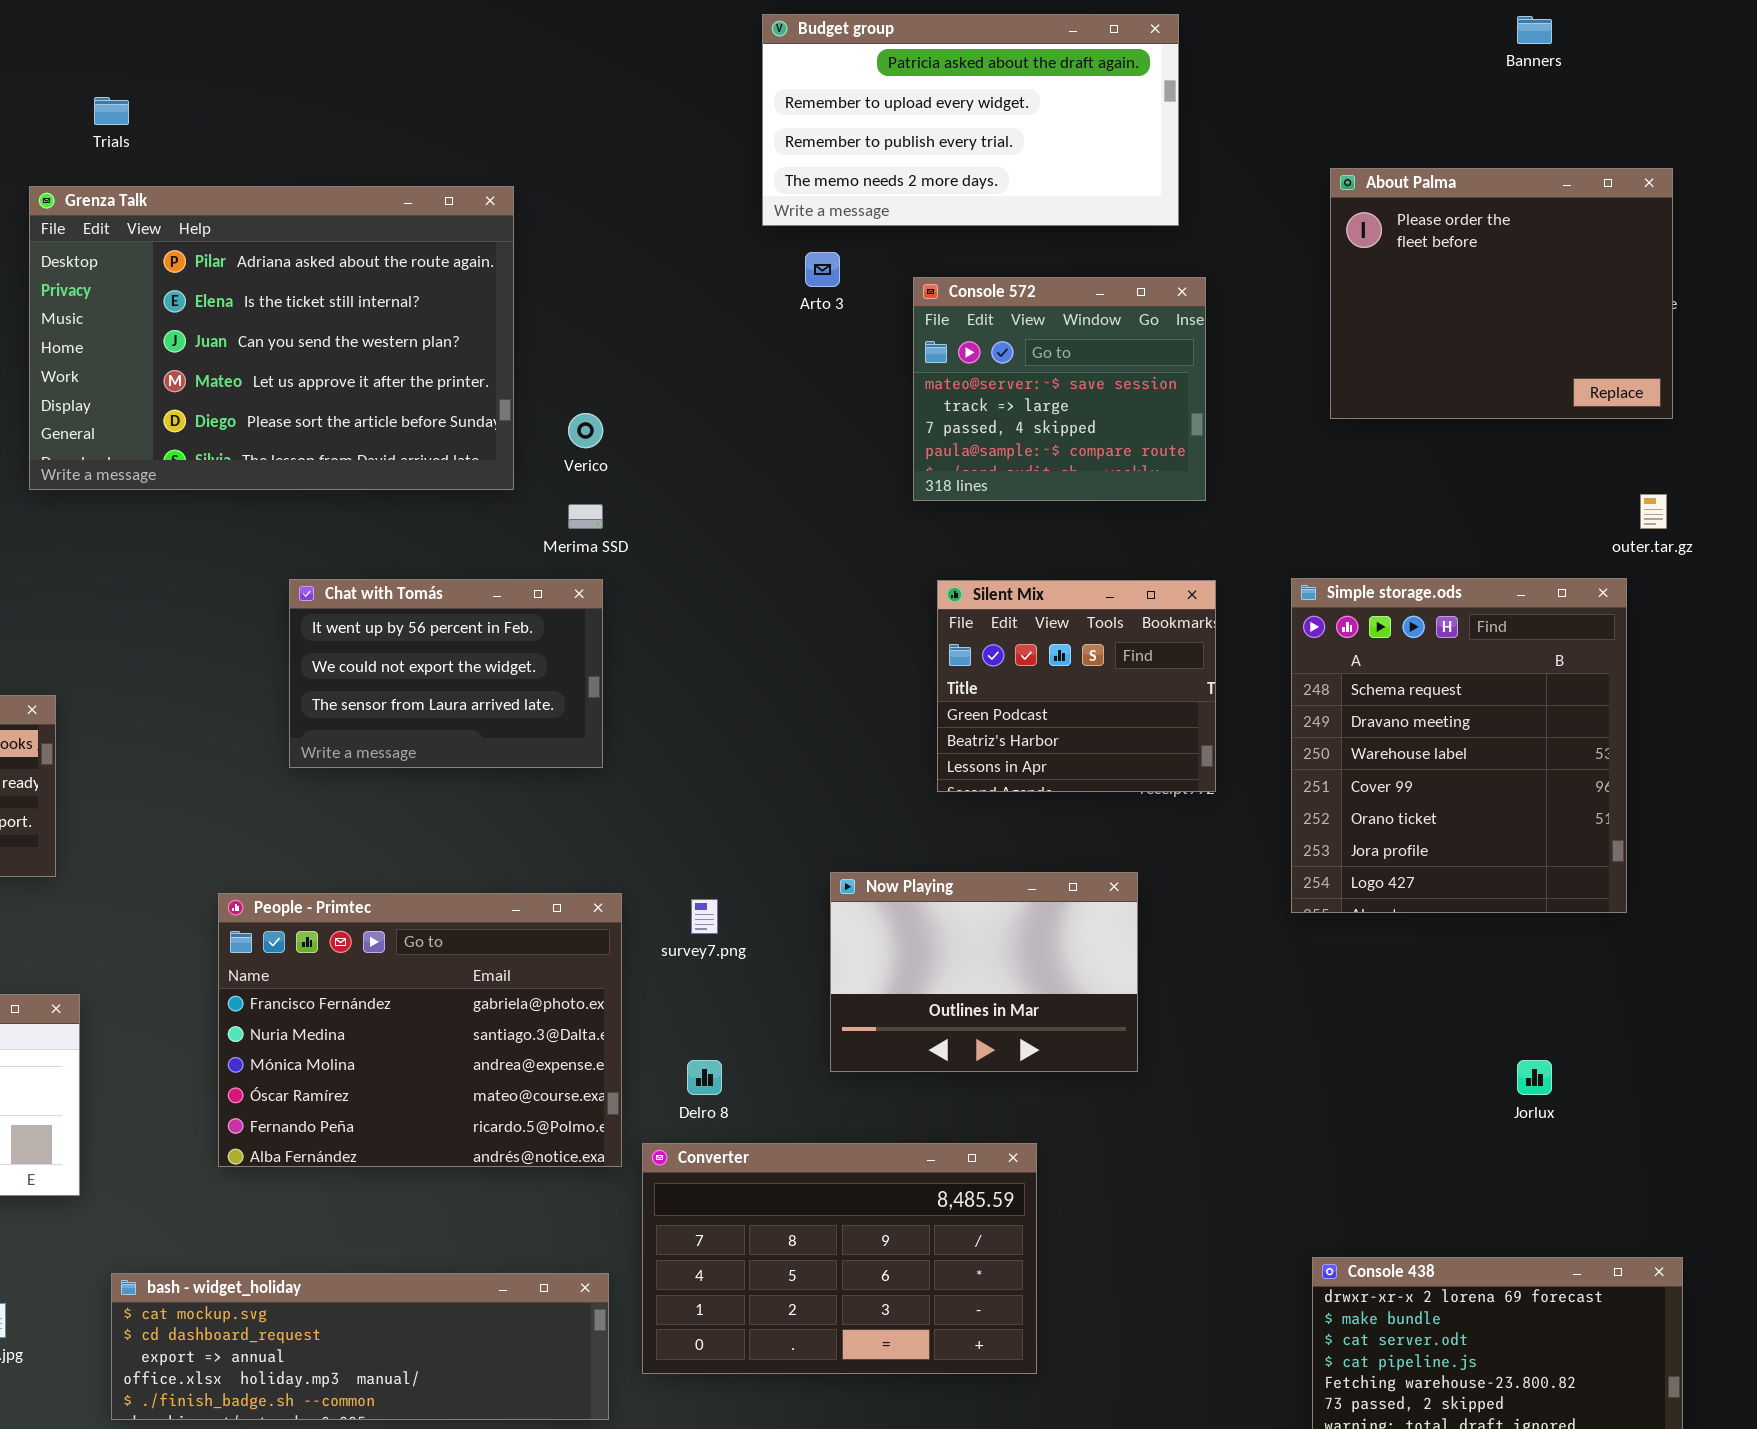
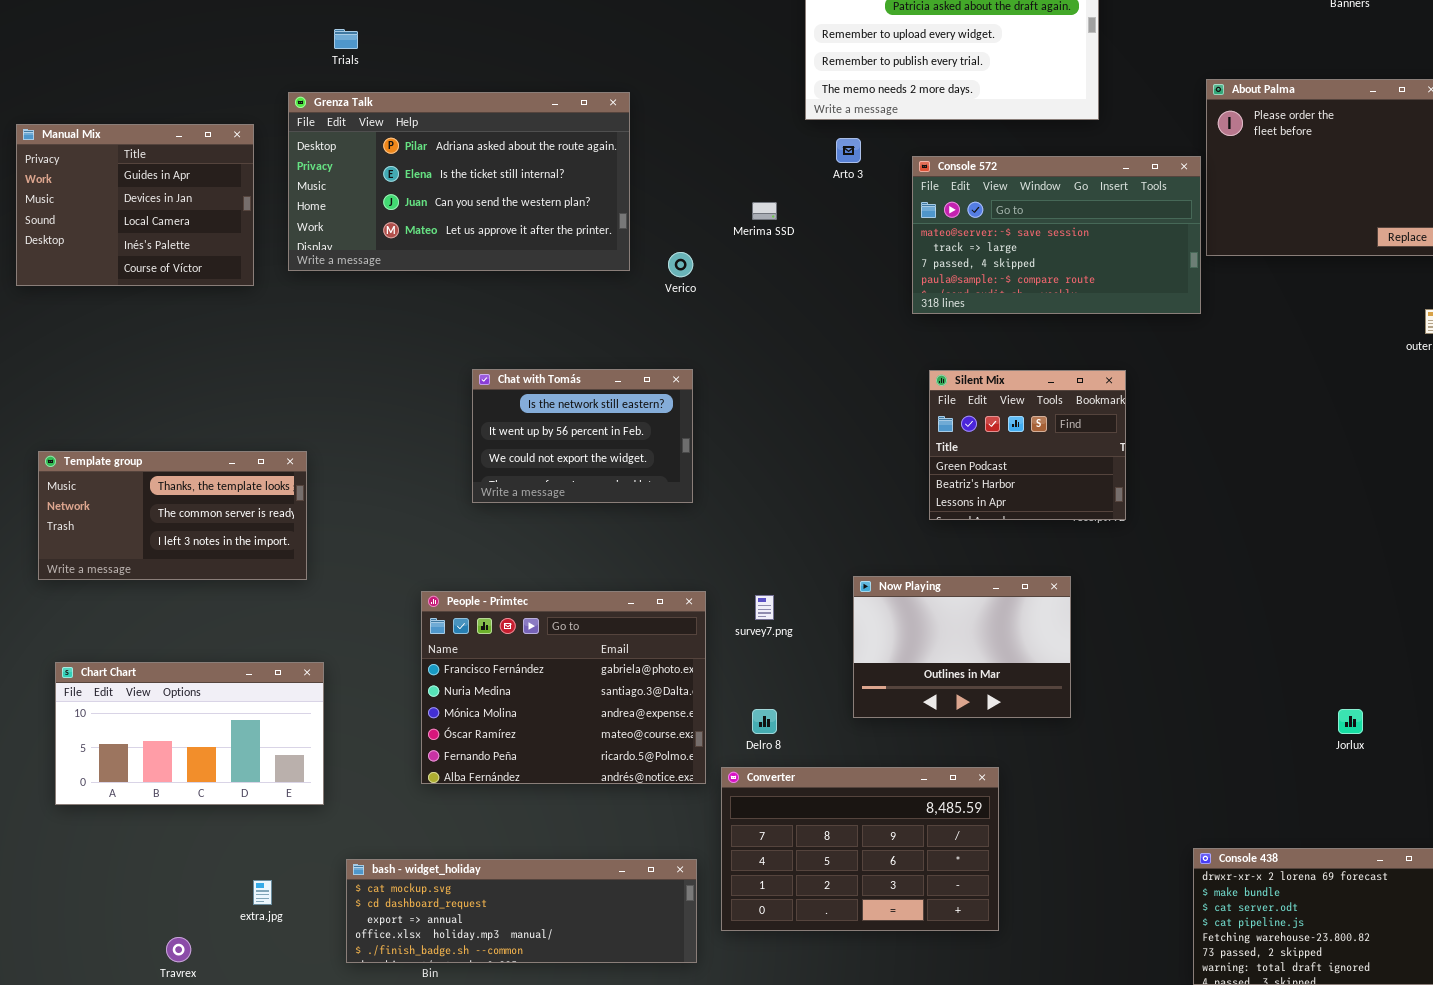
Grenza Talk: [29,186,514,490] -> [288,92,630,271], resized
Console 572: [913,277,1206,501] -> [912,156,1201,314], resized
Merima SSD: [568,504,603,529] -> [752,202,777,220], moved
Simple storage.ods: [1291,578,1627,913] -> none, closed
Chat with Tomás: [289,579,603,768] -> [472,369,693,503], scrolled up 1 row

